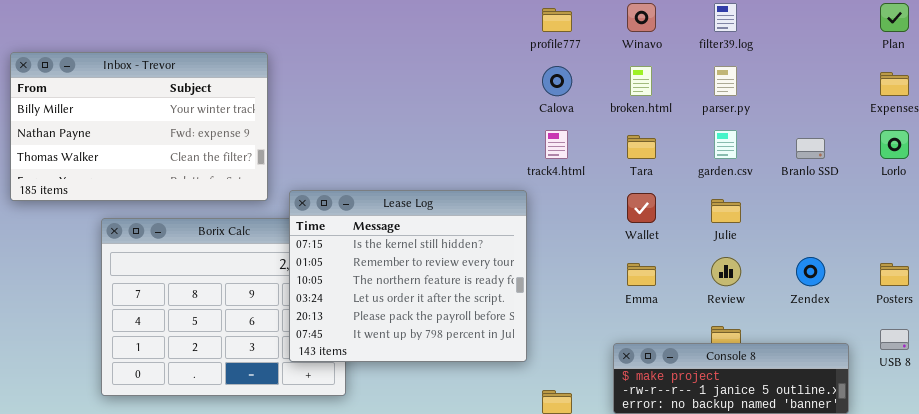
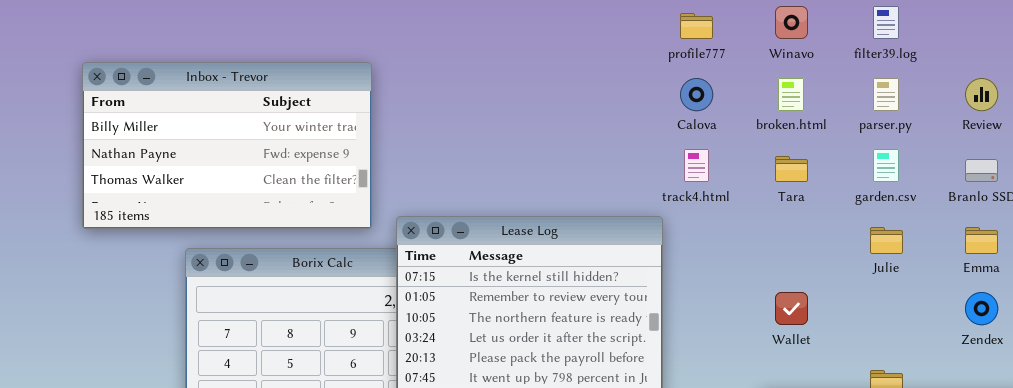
Wallet: [627,193,656,223] -> [775,292,808,325], moved
Review: [711,257,741,286] -> [965,78,998,111], moved
Emma: [627,263,656,286] -> [965,227,998,254], moved

